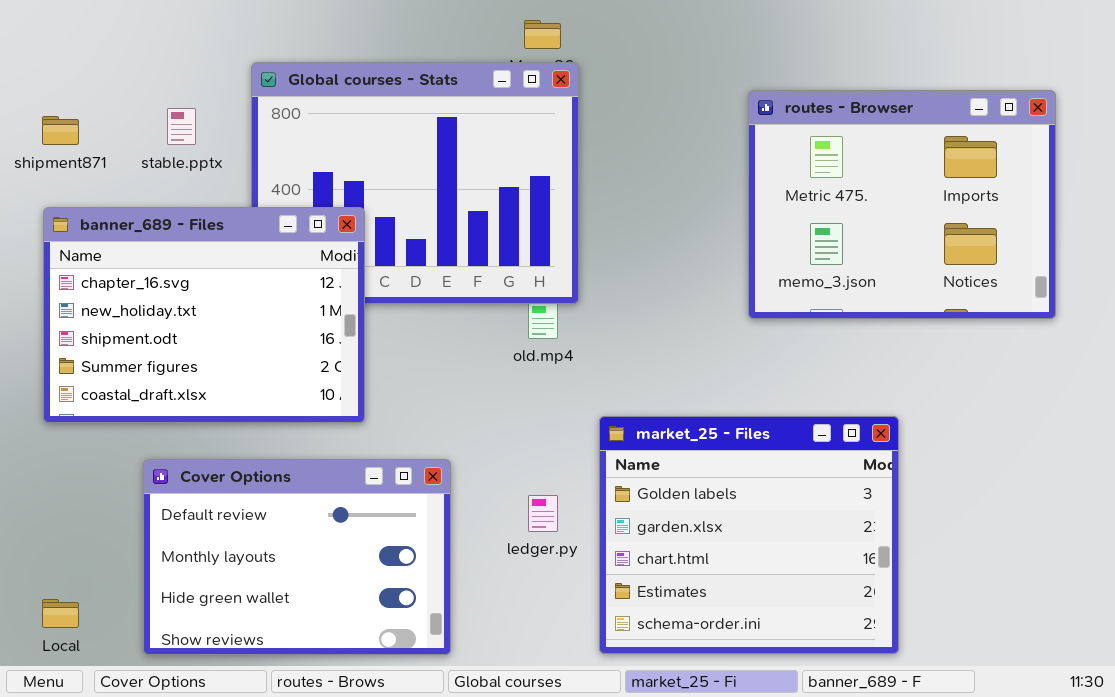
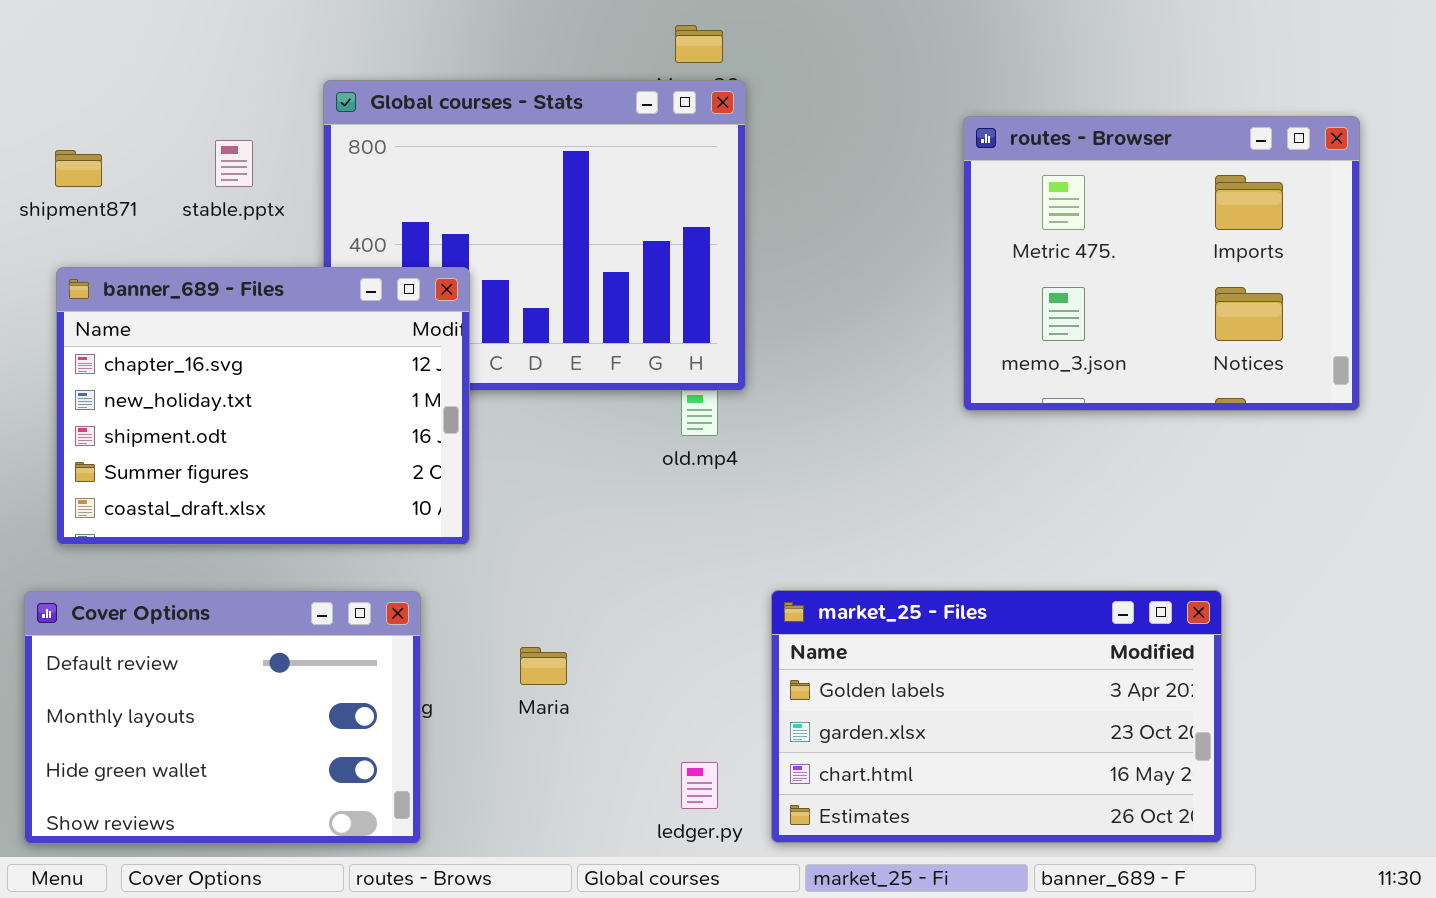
market_25 - Files: [599,416,899,654] -> [771,590,1222,843], resized
Cover Options: [143,459,451,655] -> [24,591,421,844], moved
ledger.py: [528,495,558,532] -> [681,762,718,809], moved

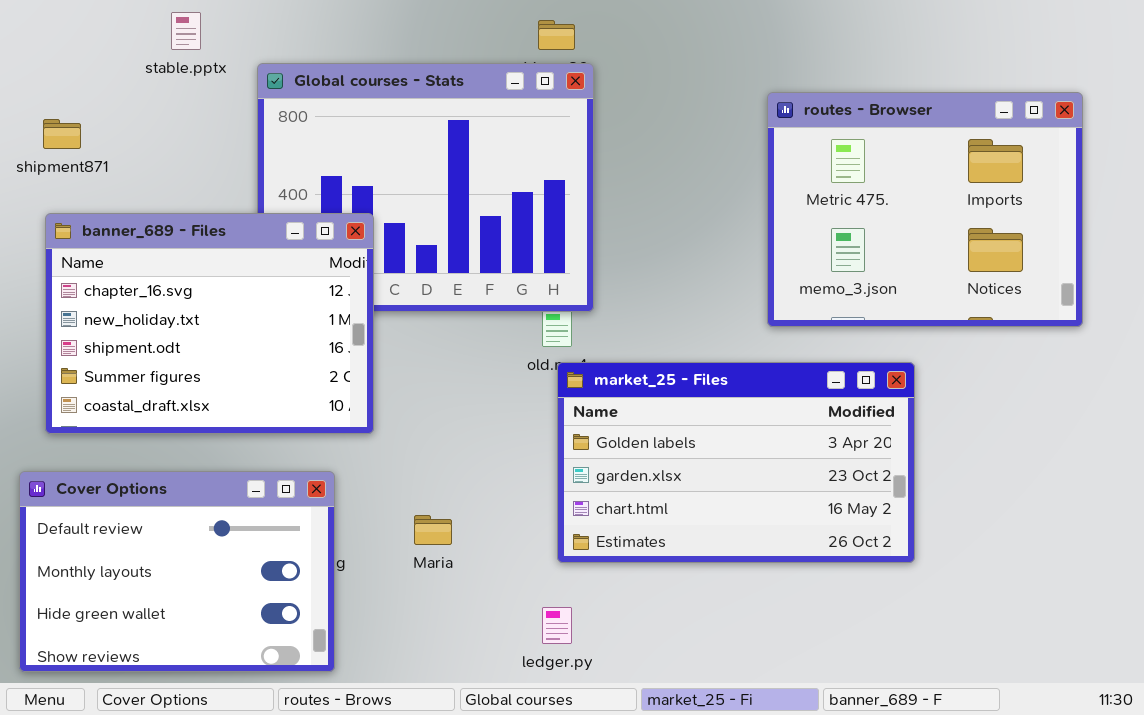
stable.pptx: [215,140,253,187] -> [171,12,201,50], moved
market_25 - Files: [771,590,1222,843] -> [557,362,915,563], moved

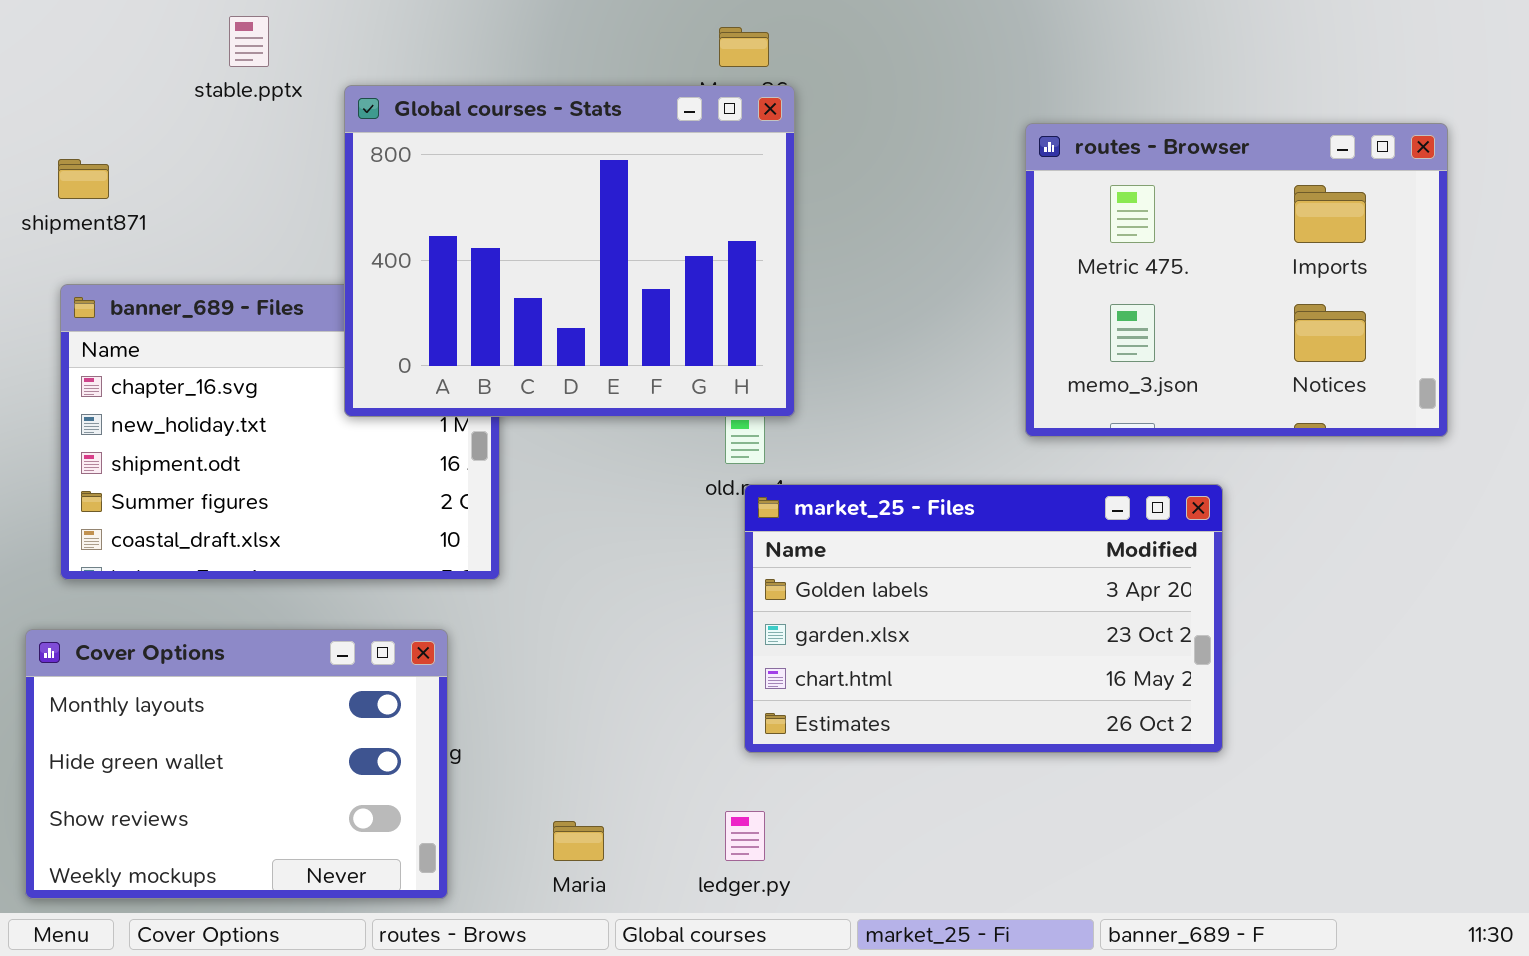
Global courses - Stats: [257,63,594,312] -> [344,85,795,417], raised
Cover Options: [19,471,335,672] -> [25,629,448,899], scrolled down 1 row
Maria: [414,515,452,545] -> [553,821,604,861], moved

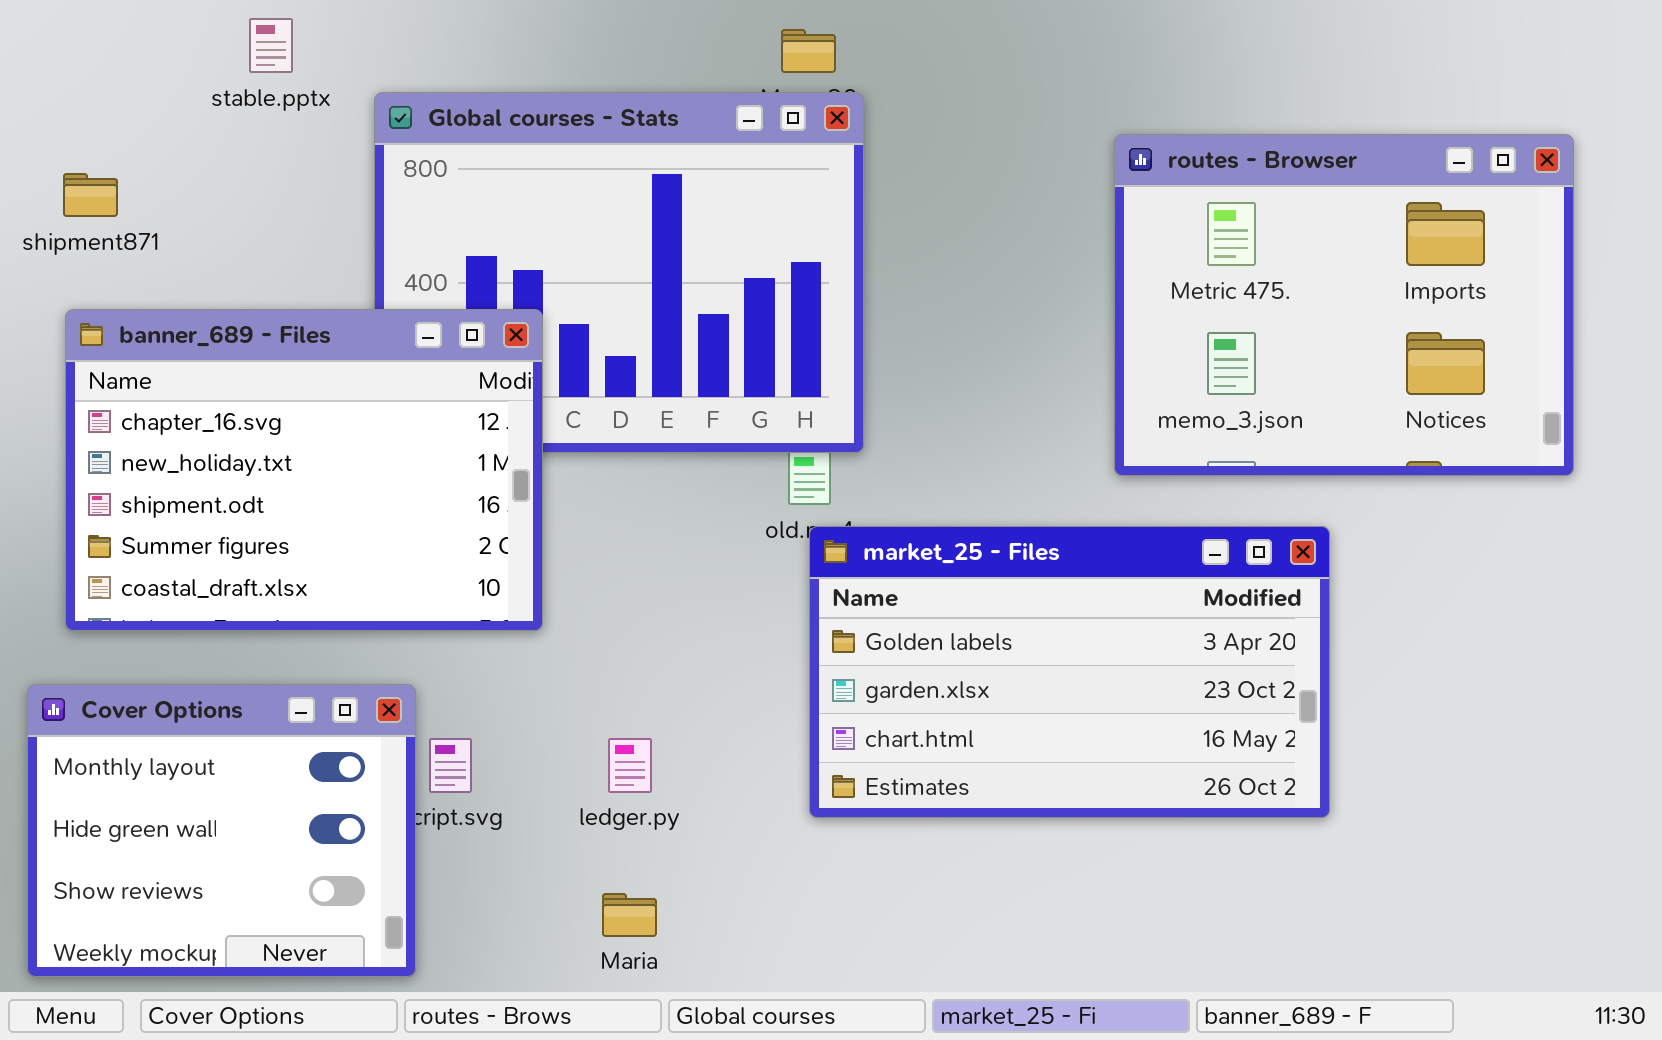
banner_689 - Files: [60,284,500,580] -> [65,309,543,631], raised
Cover Options: [25,629,448,899] -> [27,684,416,977], resized
ledger.py: [725,811,765,861] -> [608,738,652,793], moved

